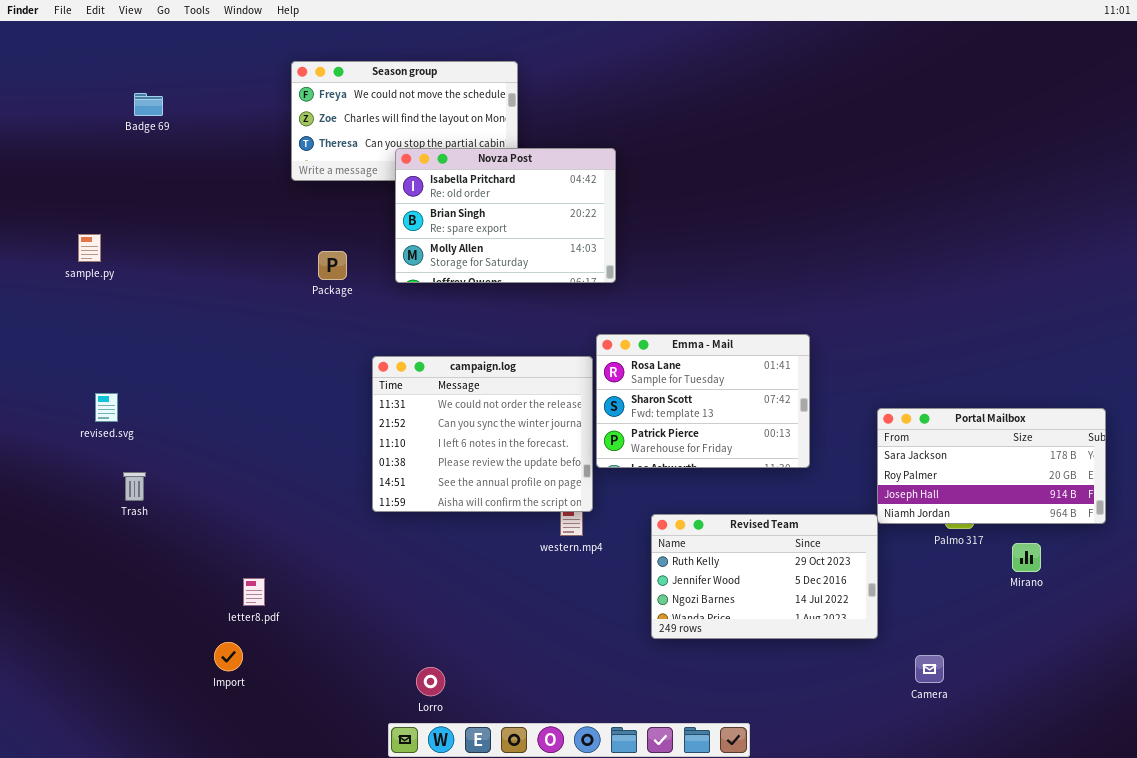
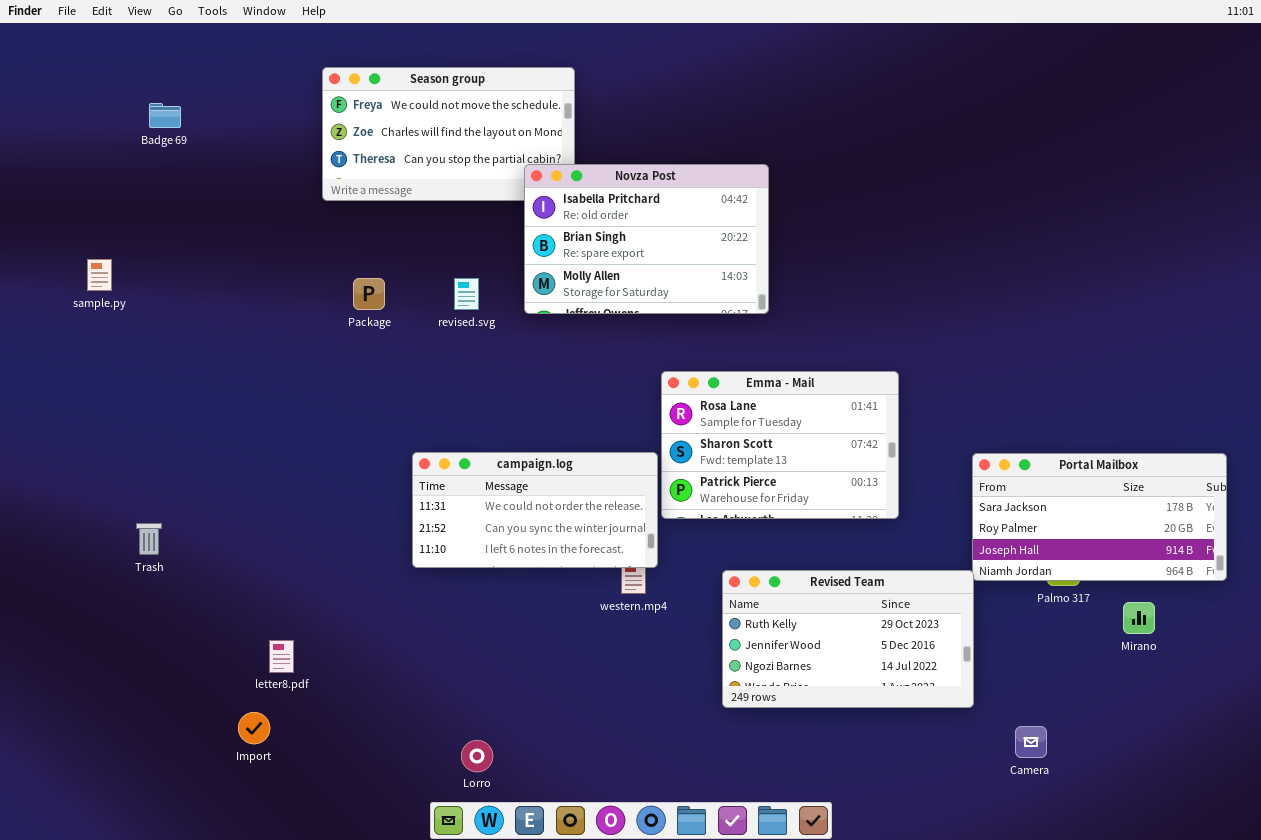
Novza Post: [395,148,616,283] -> [524,164,769,314], moved
campaign.log: [372,356,593,512] -> [412,452,658,568], resized
revised.svg: [95,393,118,422] -> [454,278,479,310], moved

